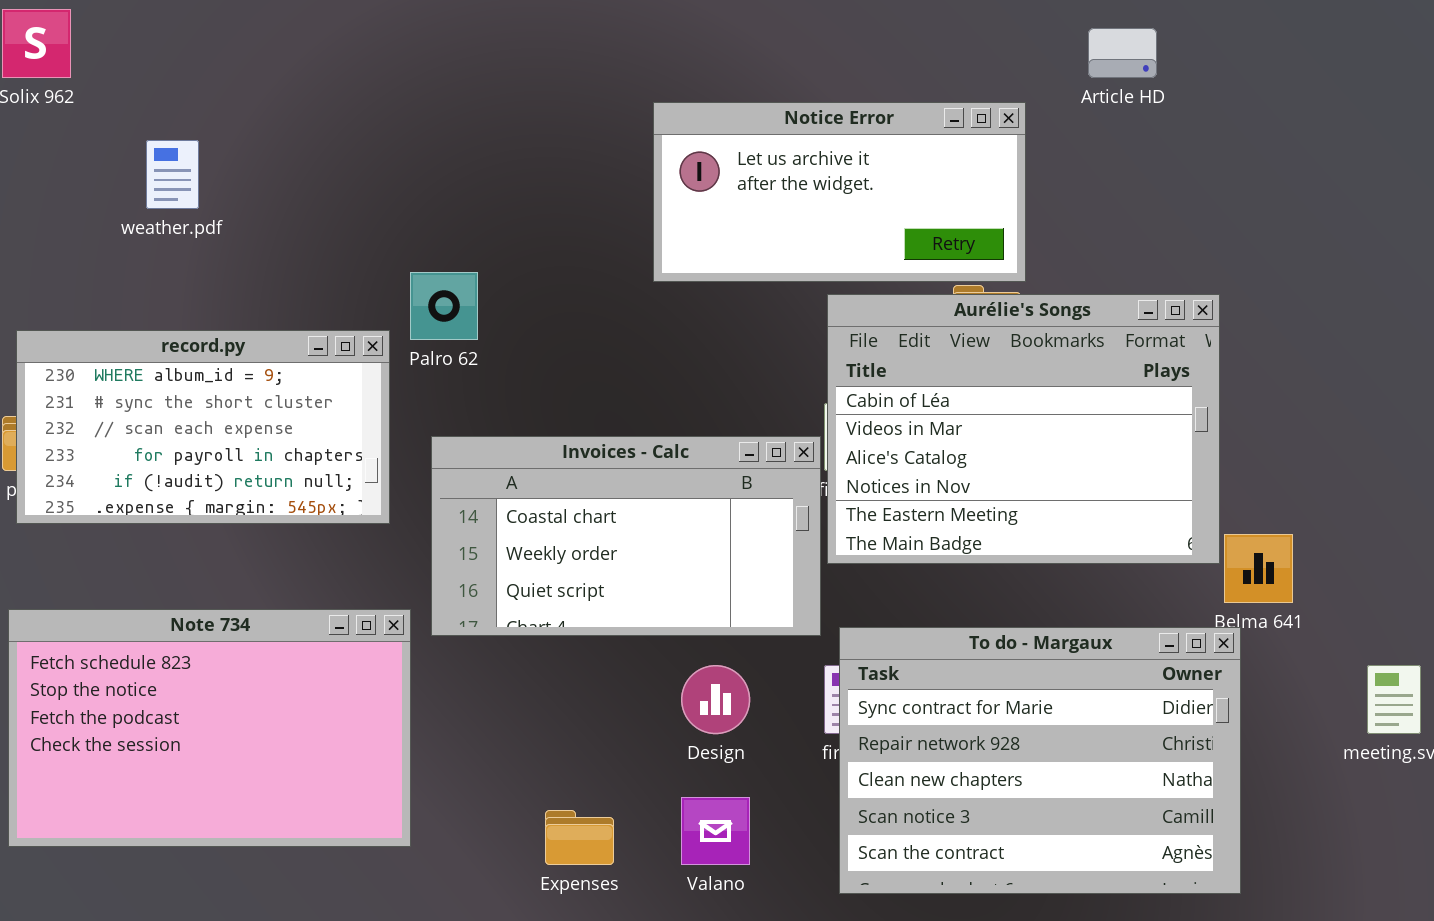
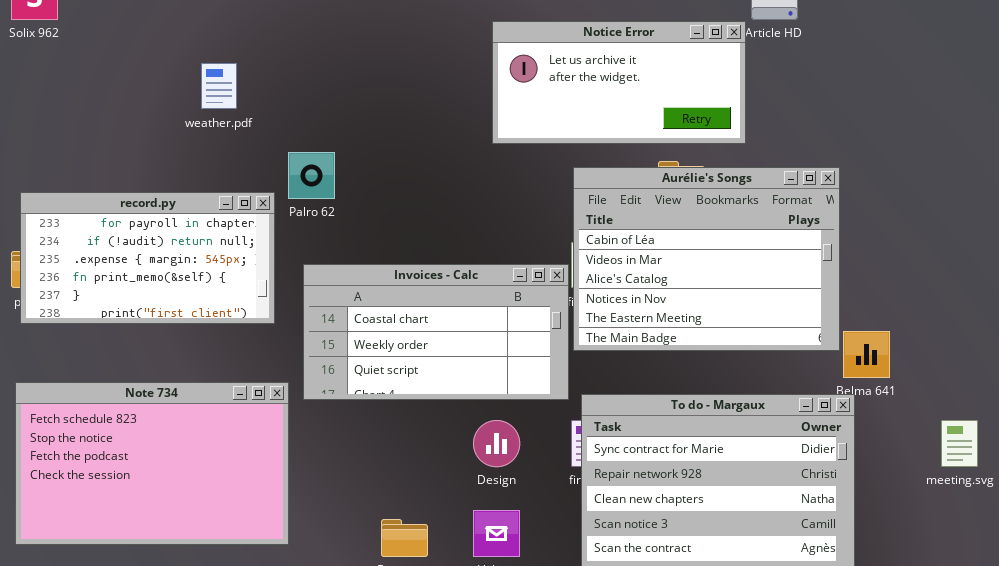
Notice Error: [653,102,1026,282] -> [492,21,746,144], moved
weather.pdf: [146,140,199,209] -> [201,63,237,109], moved
record.py: [16,330,390,524] -> [20,192,275,324], scrolled down 3 rows

